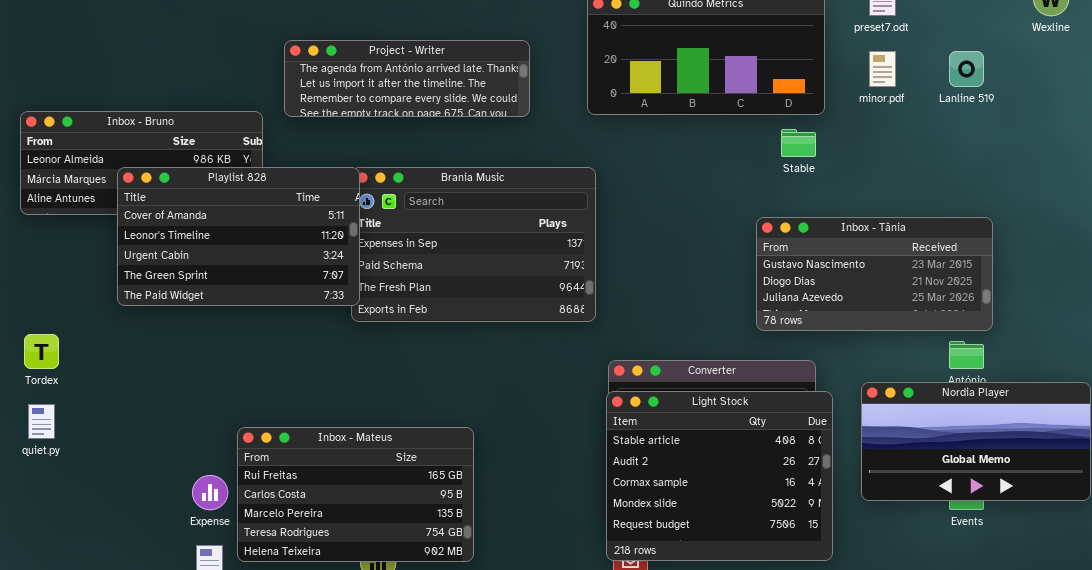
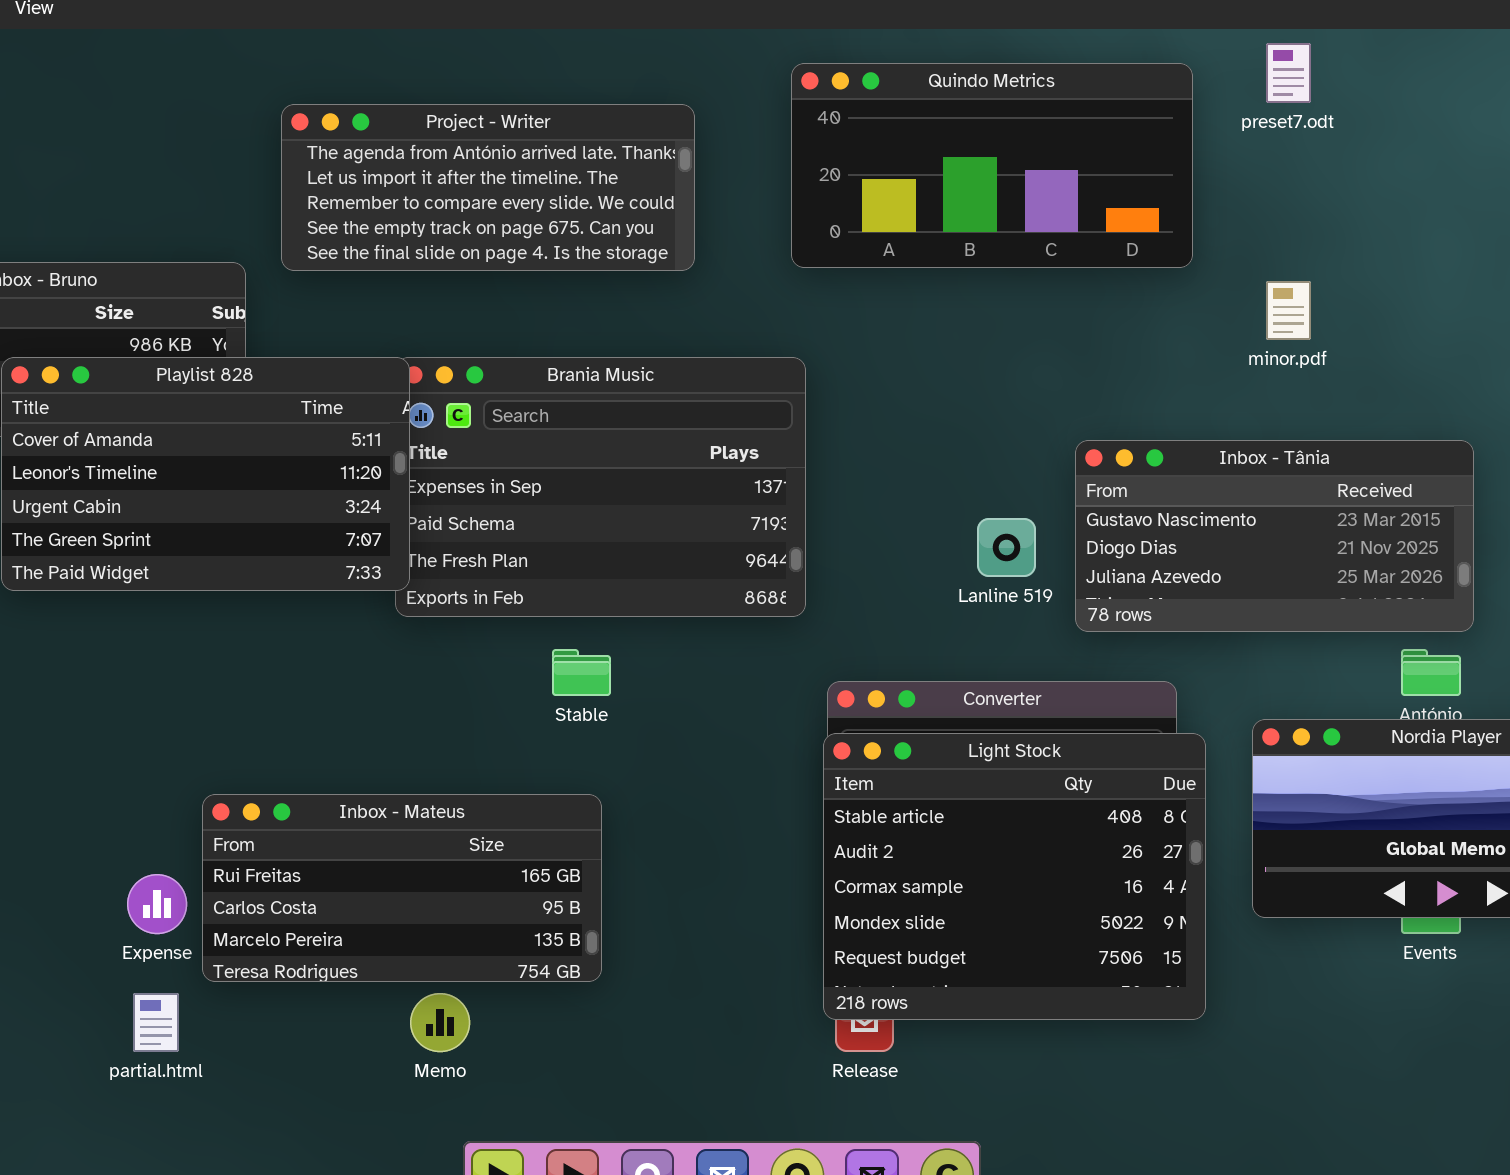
Project - Writer: [284,40,530,117] -> [281,104,695,271], resized
minor.pdf: [869,51,896,87] -> [1266,281,1311,340], moved
Lanline 519: [949,51,984,87] -> [977,518,1036,577], moved
Stable: [781,129,816,157] -> [552,649,611,696], moved
Inbox - Mateus: [237,427,474,562] -> [202,794,602,982], resized

